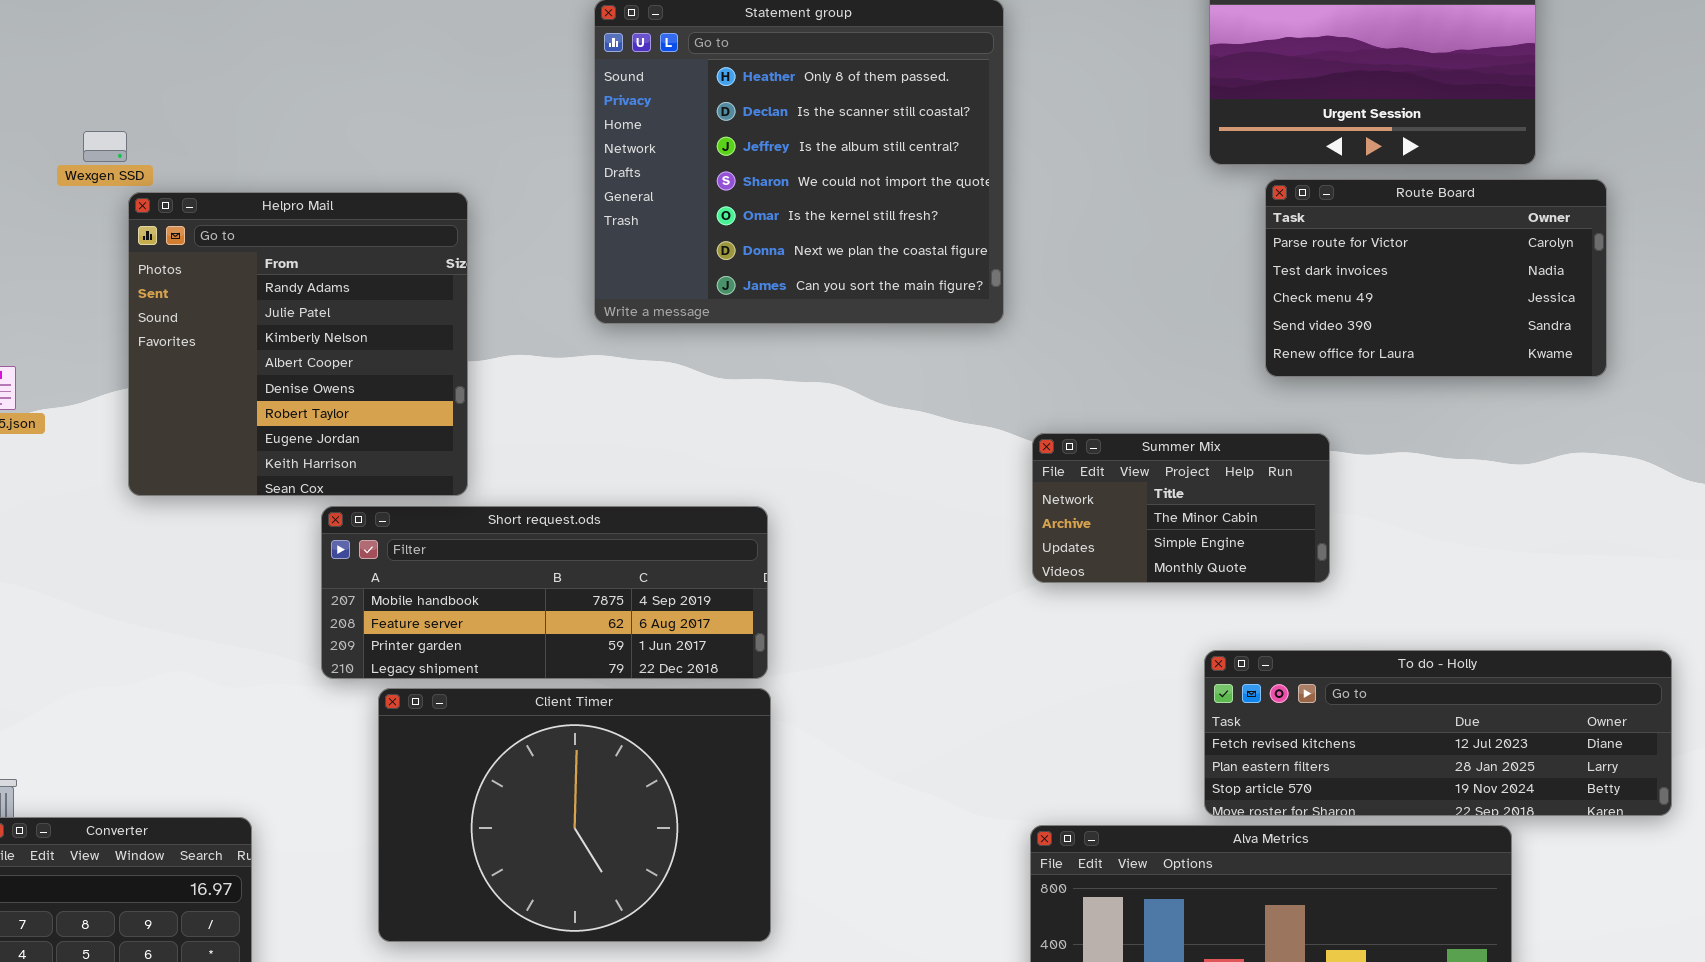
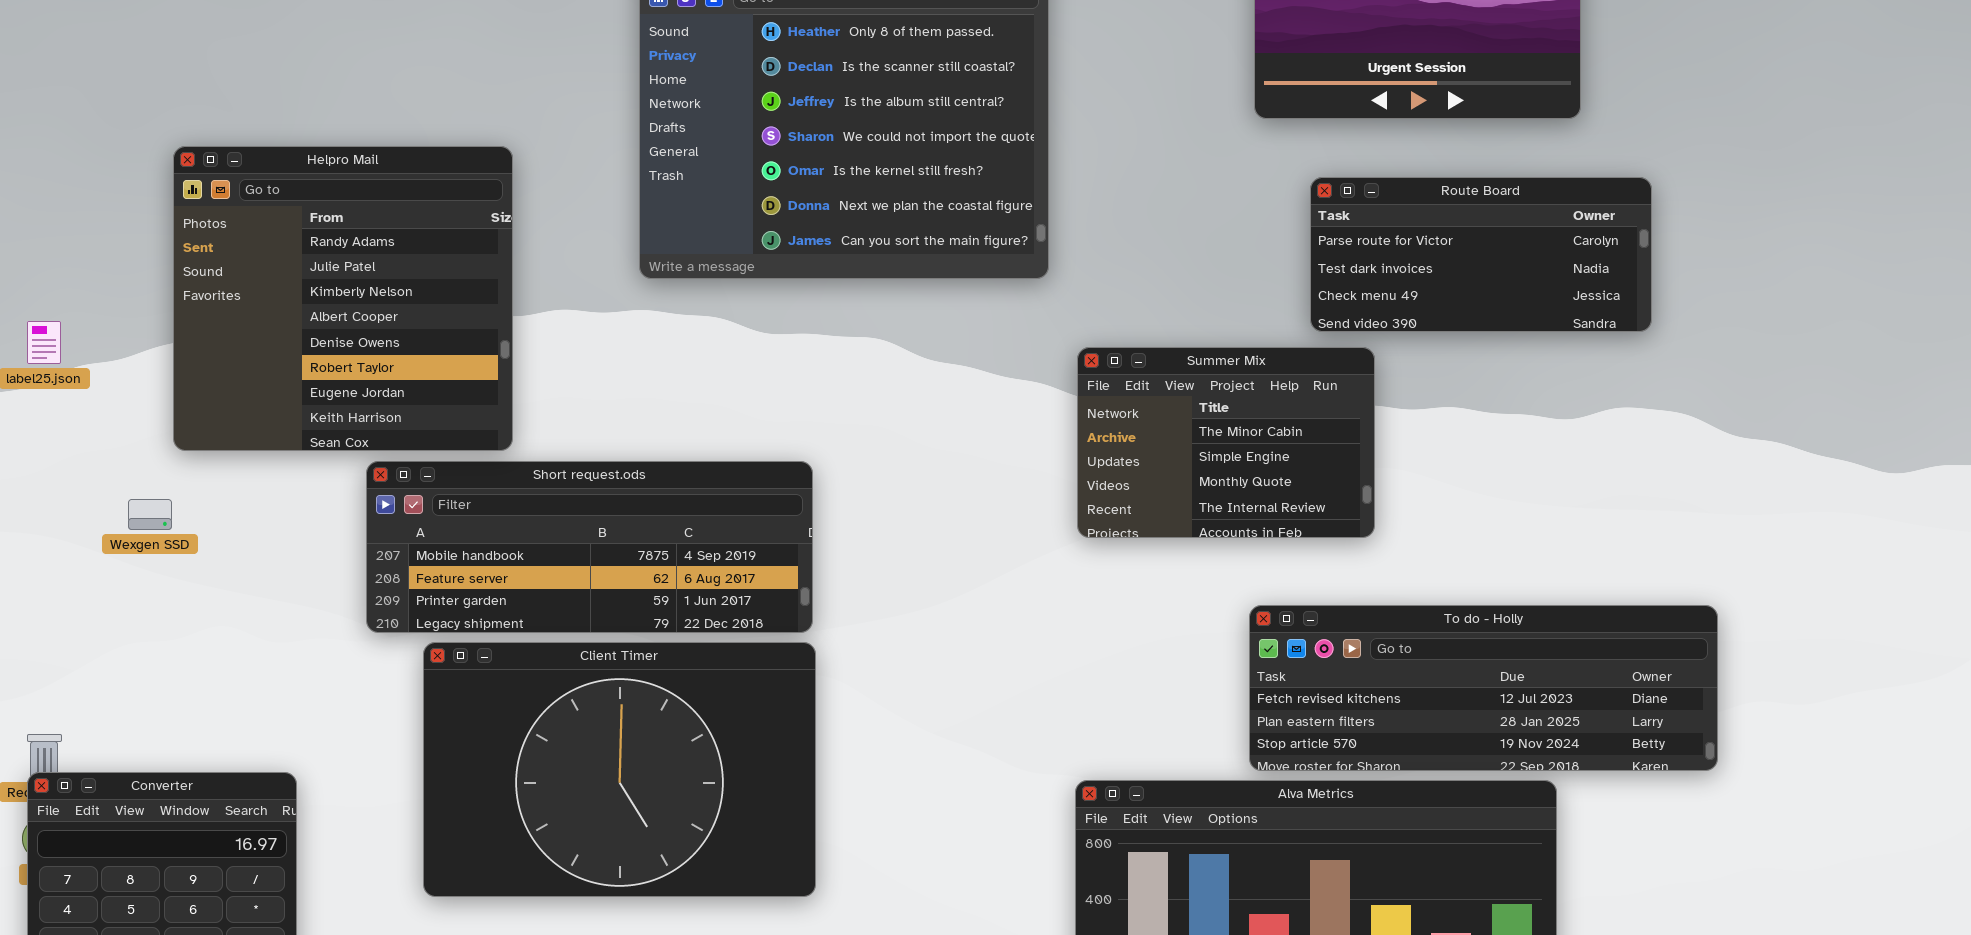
Wexgen SSD: [83,131,127,162] -> [128,499,172,530], moved
Route Board: [1265,179,1607,377] -> [1310,177,1652,332], resized
Summer Mix: [1032,433,1330,583] -> [1077,347,1375,538], resized

